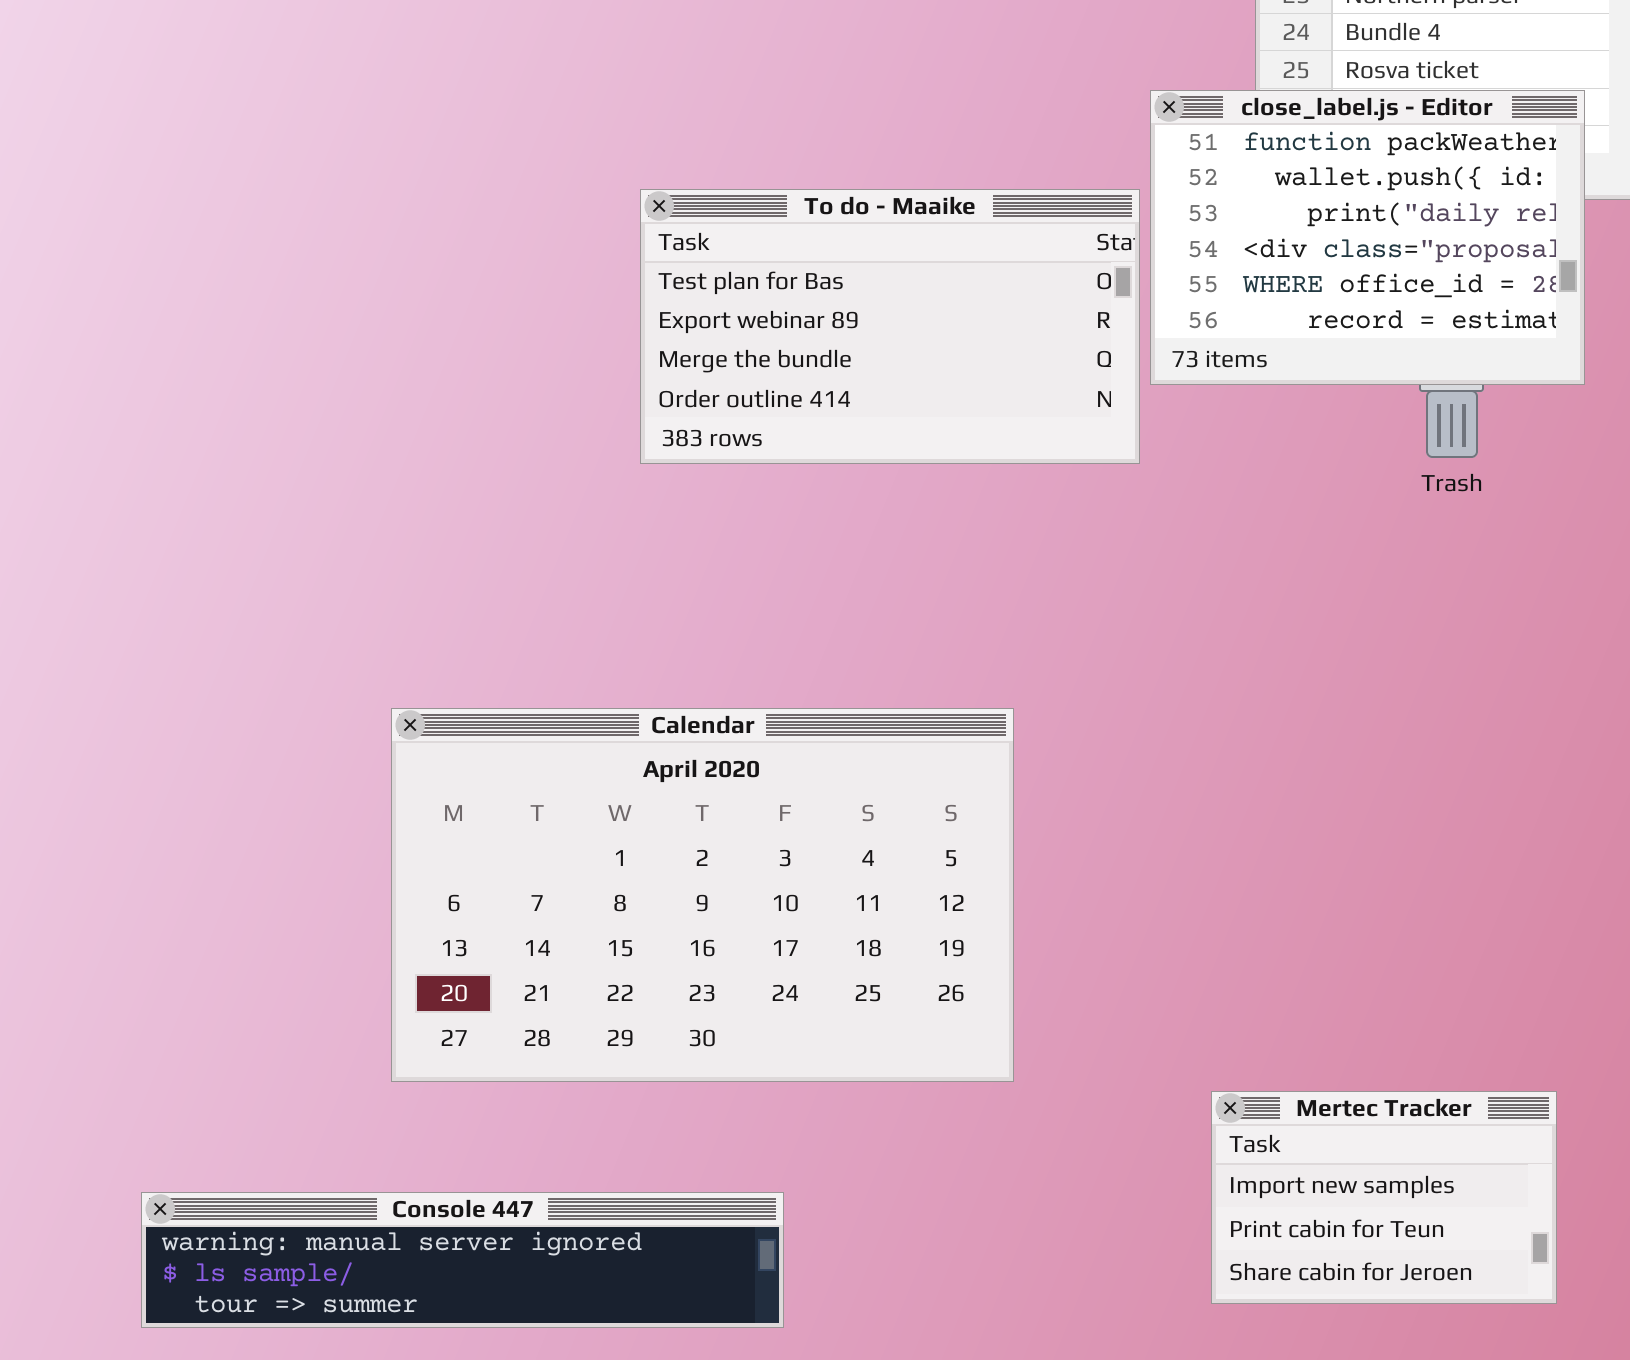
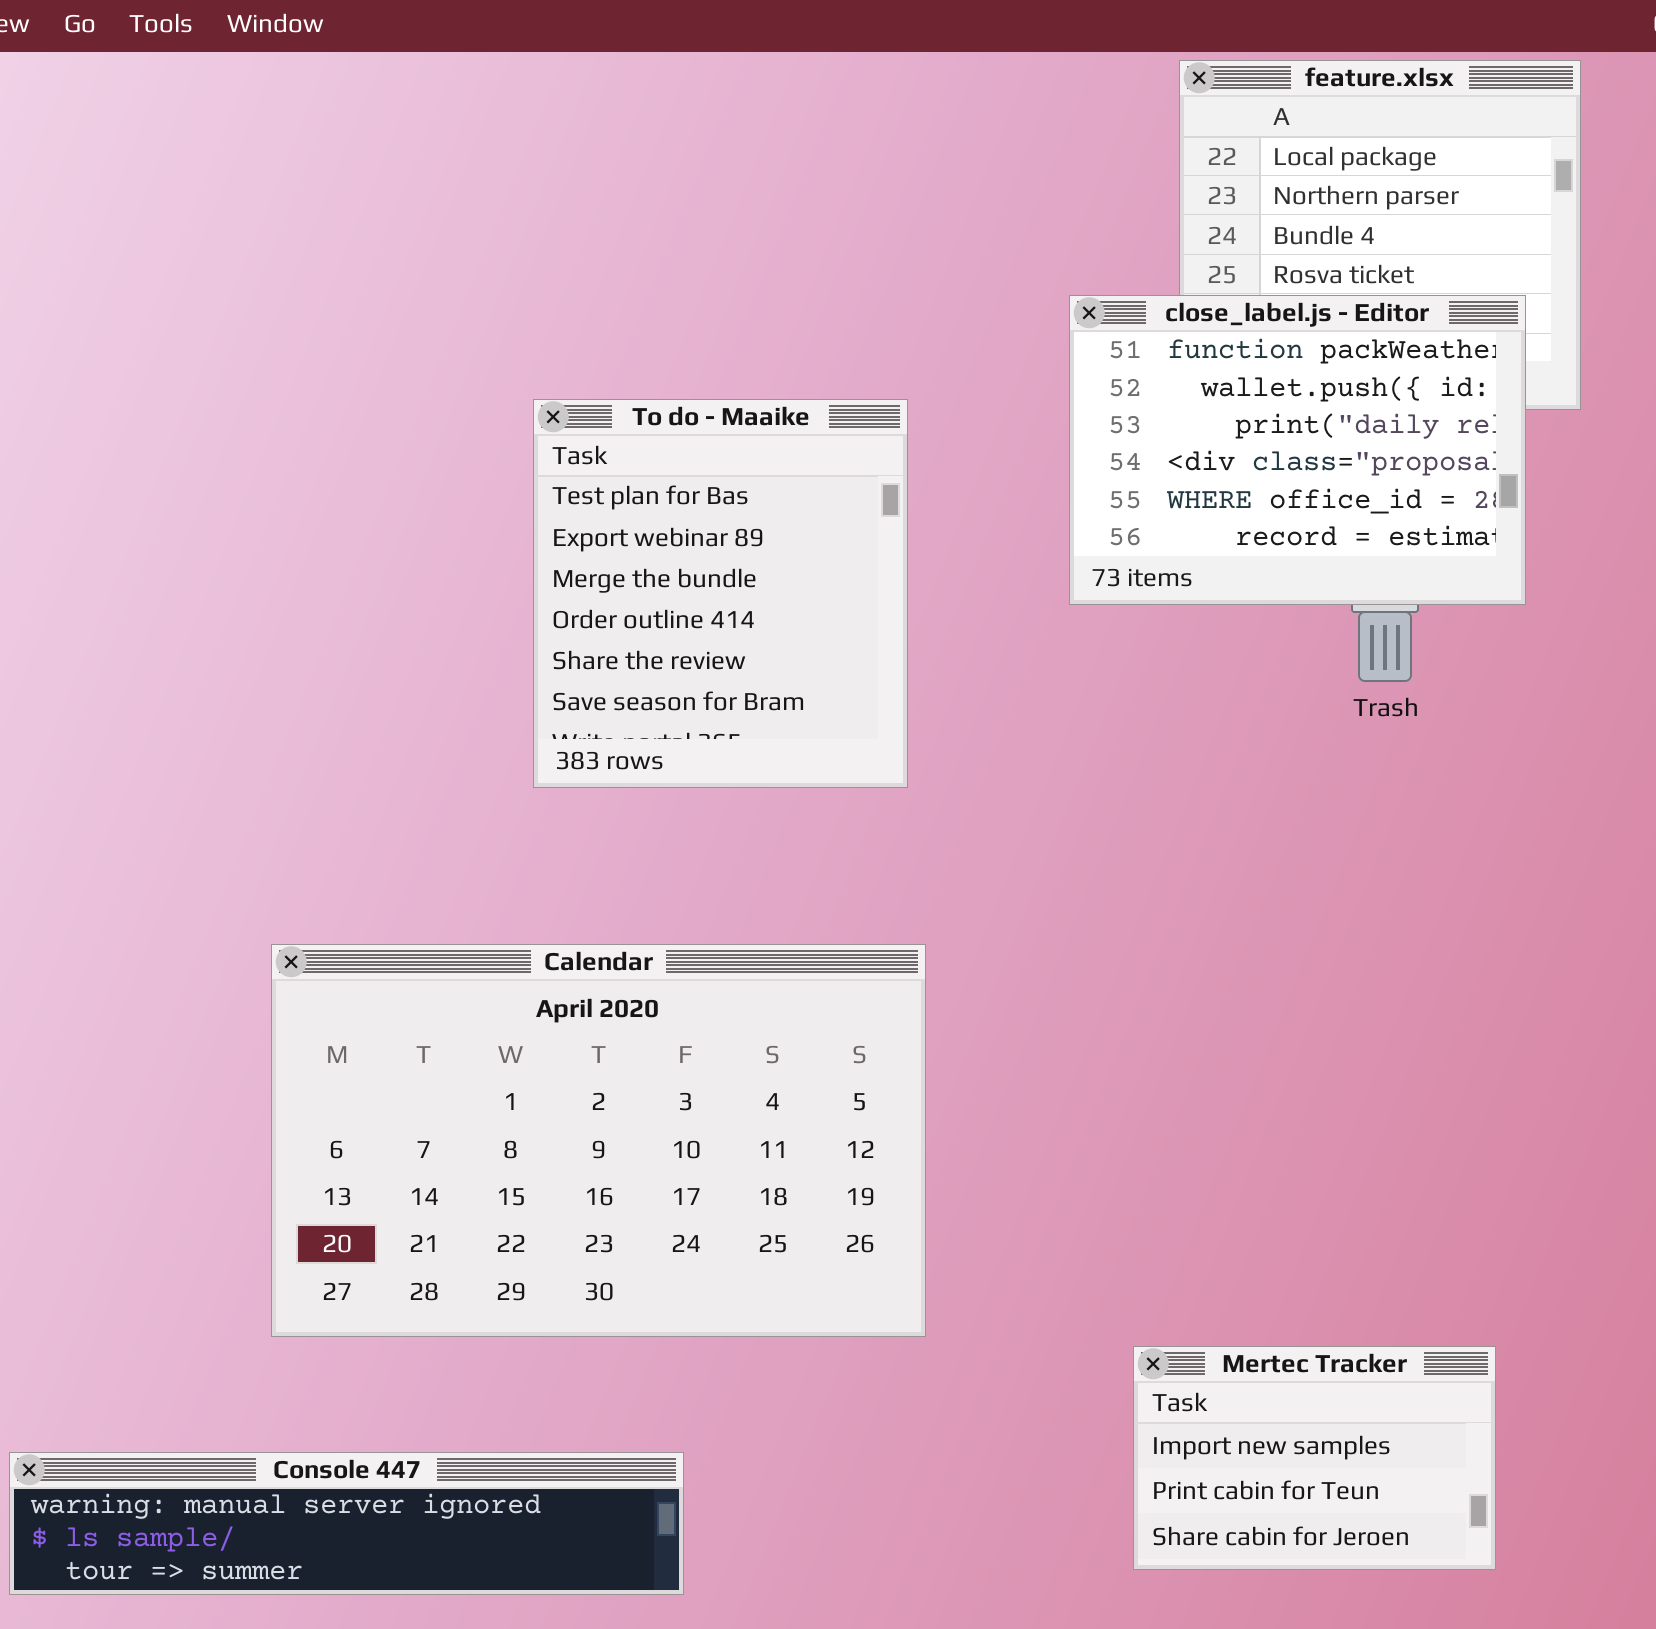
To do - Maaike: [640,189,1140,464] -> [533,399,908,788], resized

